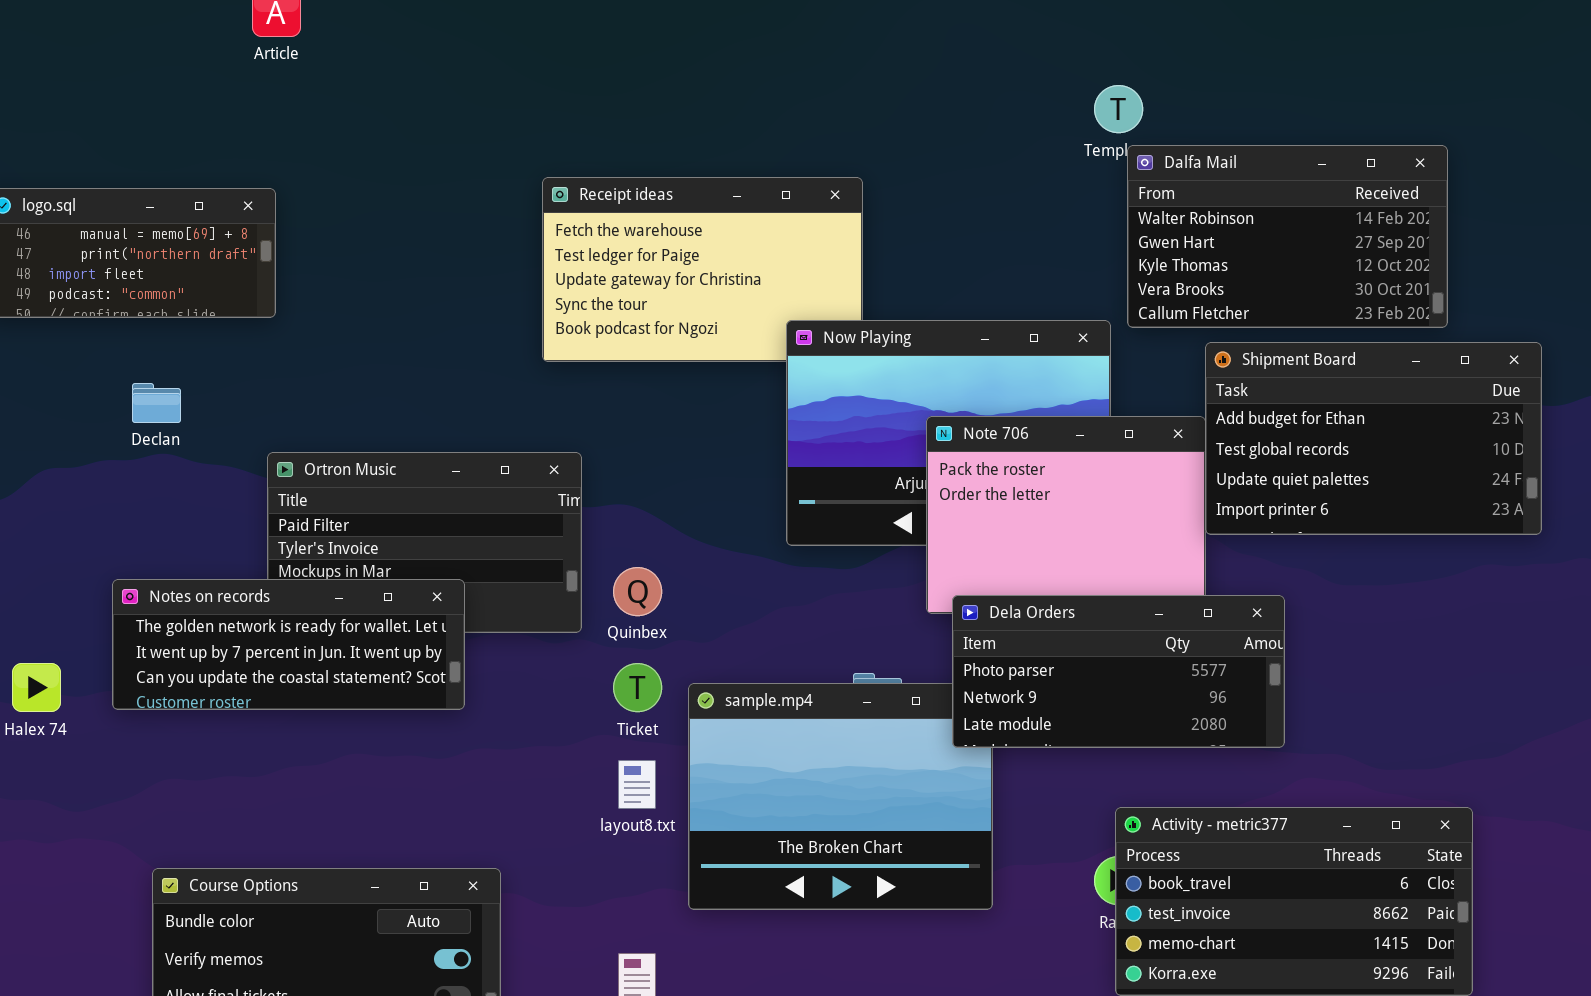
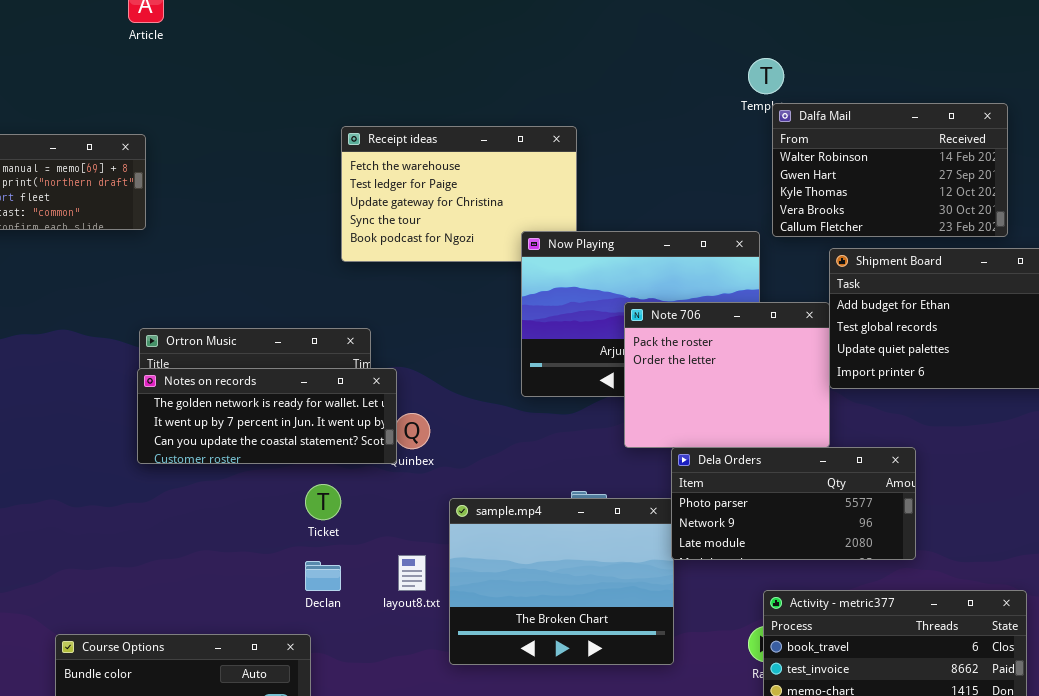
Declan: [132,383,181,423] -> [305,561,341,591], moved
Notes on records: [112,579,465,710] -> [137,368,397,464], moved
Dela Orders: [952,595,1285,748] -> [671,447,916,560], moved
Ticket: [613,663,662,712] -> [305,484,341,520], moved

